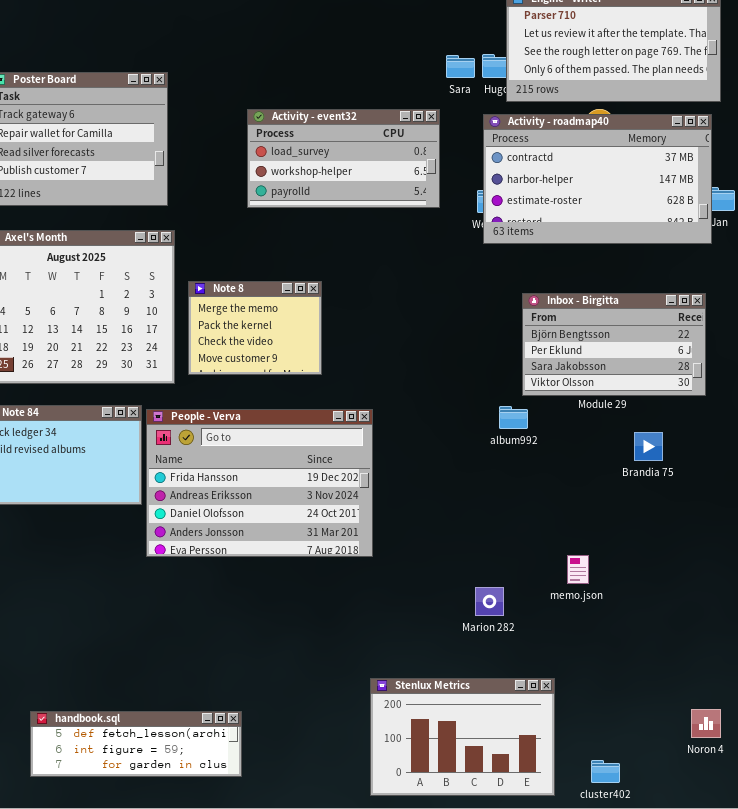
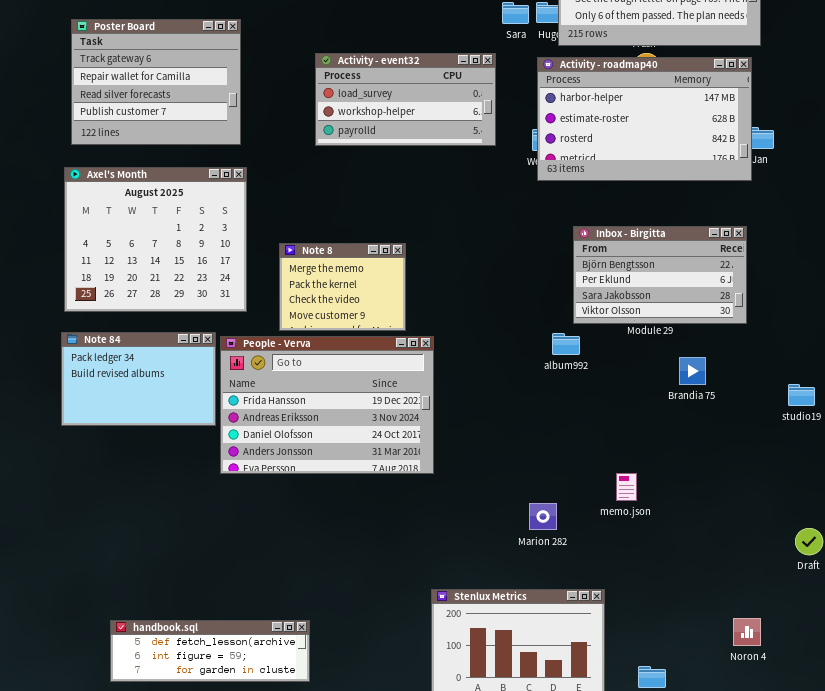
Activity - roadmap40: [483,114,712,244] -> [537,57,752,181], scrolled down 1 row
Note 8: [188,281,322,375] -> [279,243,406,331], moved

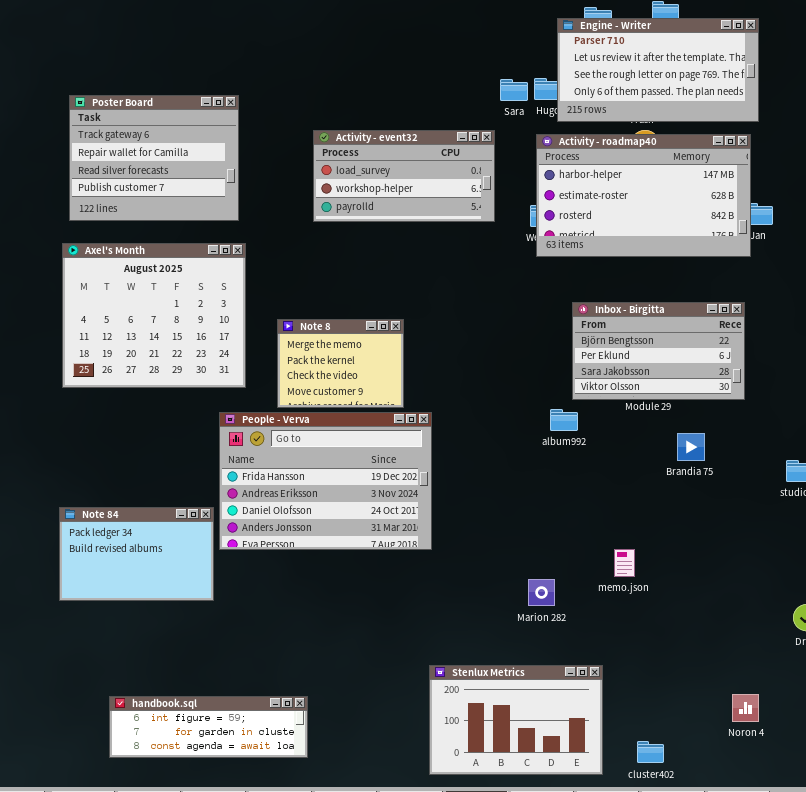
Note 84: [61,332,216,426] -> [59,507,214,601], moved
handbook.sql: [110,620,310,682] -> [109,696,308,758], scrolled down 1 row

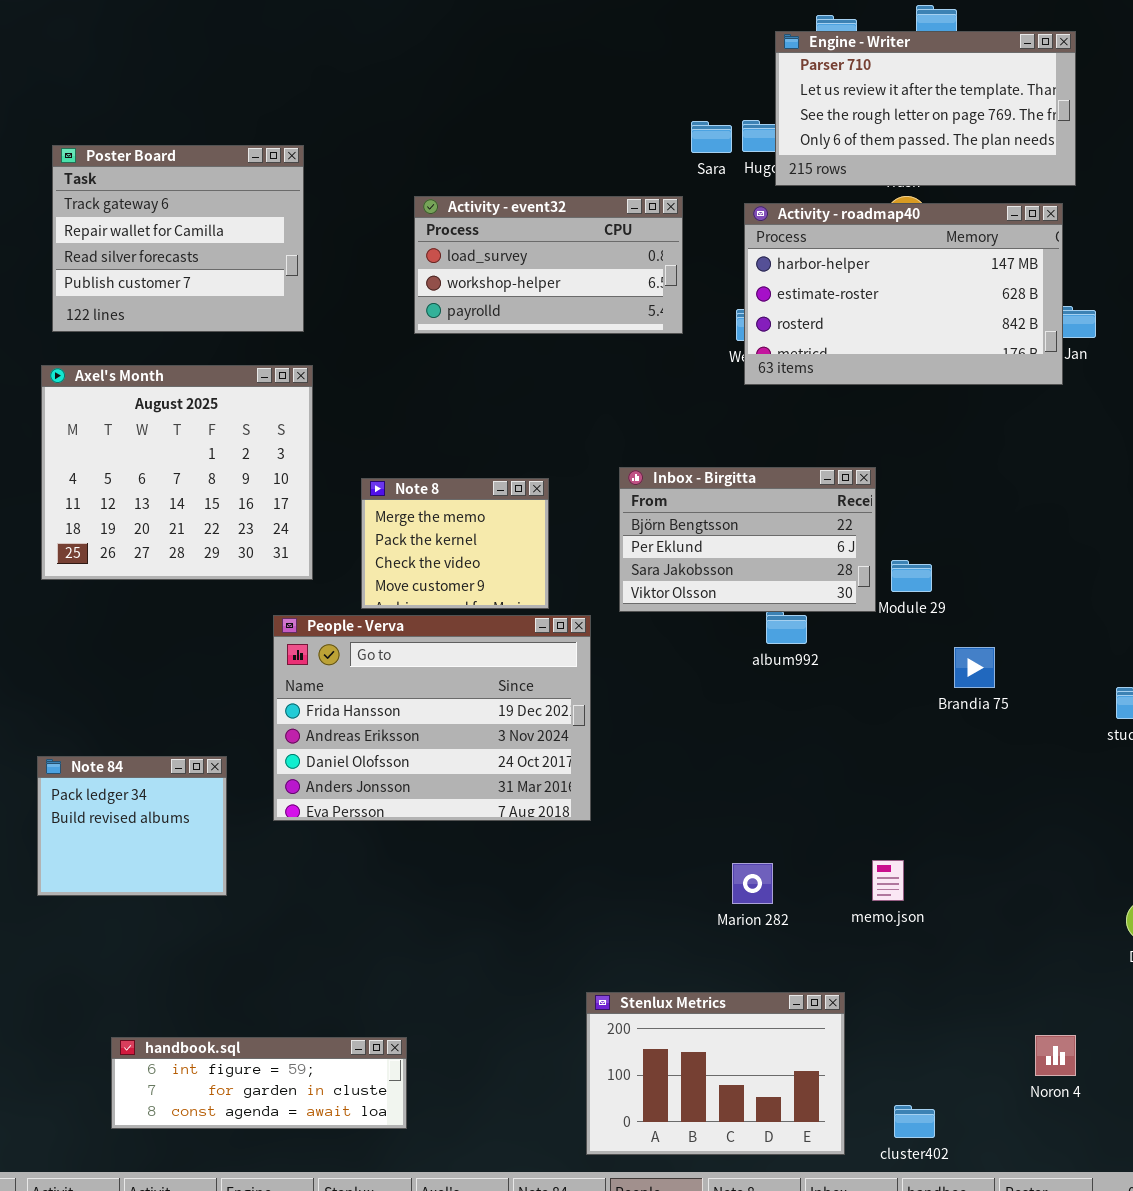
Inbox - Birgitta: [572,302,745,400] -> [619,467,876,612], moved
Note 84: [59,507,214,601] -> [37,756,227,896], resized
memo.json: [614,549,635,577] -> [872,860,904,901], moved

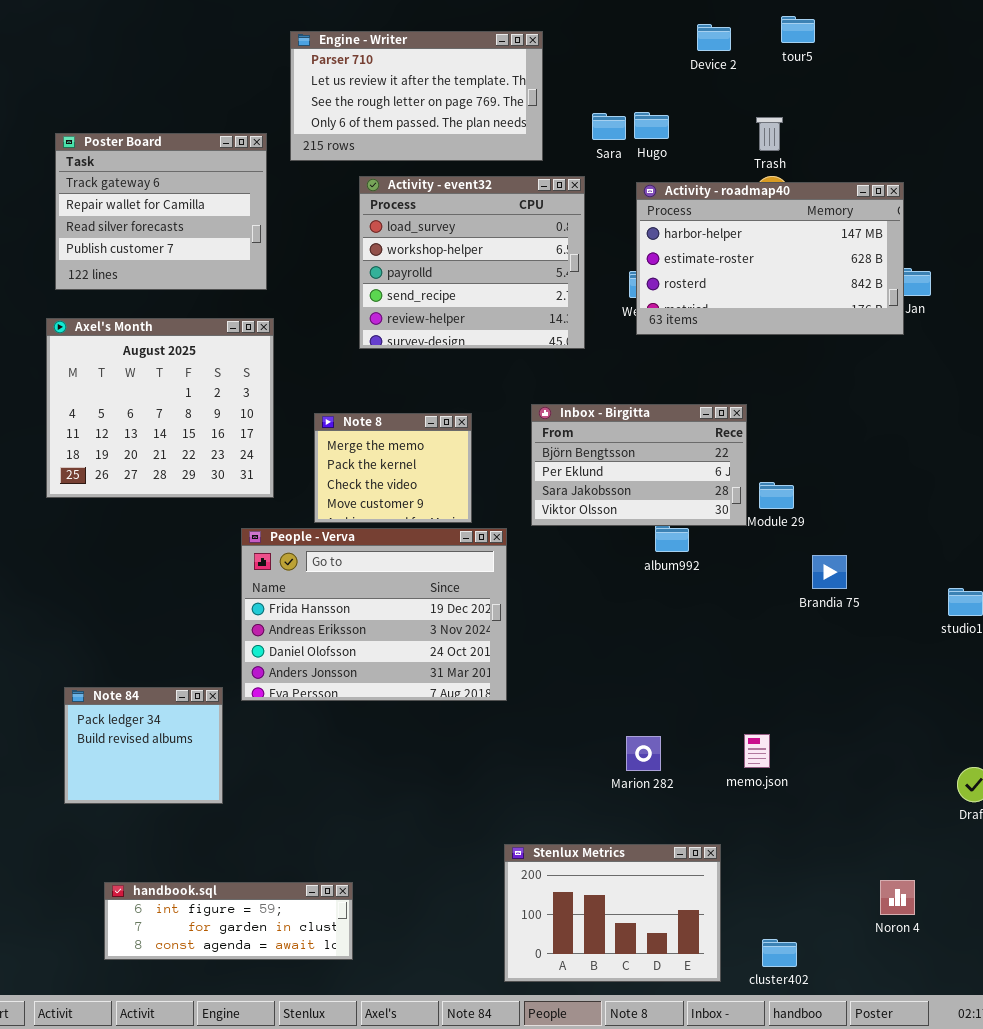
Engine - Writer: [775,31,1076,186] -> [290,31,543,161], moved
Activity - event32: [414,196,683,334] -> [359,176,585,349], resized
Note 84: [37,756,227,896] -> [64,687,223,804], moved

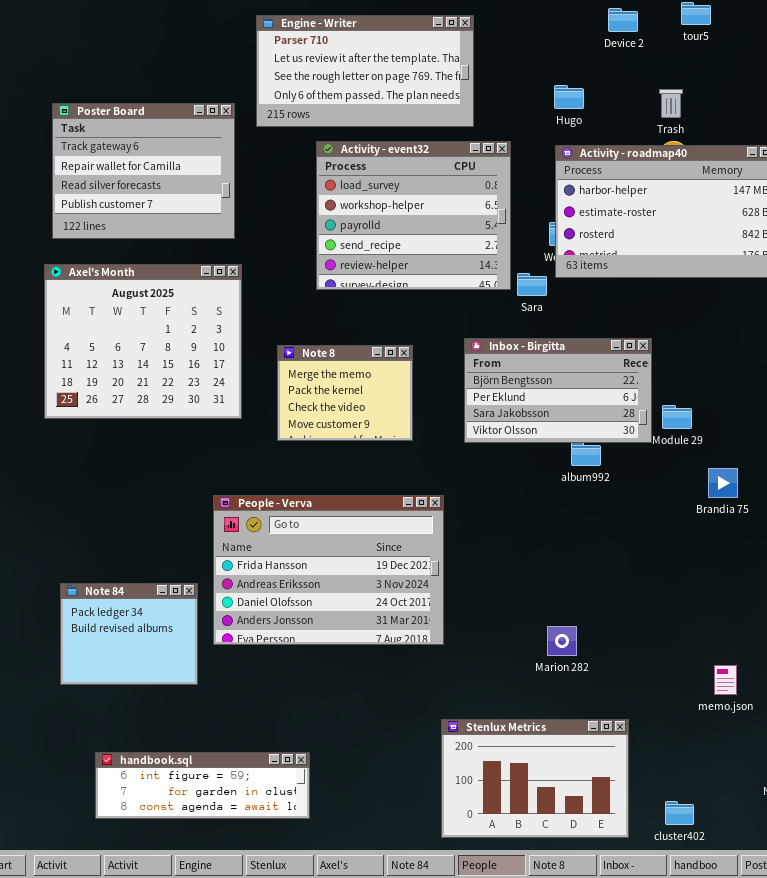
Sara: [592,113,626,140] -> [517,273,547,296], moved
People - Verva: [241,528,507,701] -> [213,495,444,645], moved
memo.json: [744,734,770,768] -> [714,665,737,695], moved

